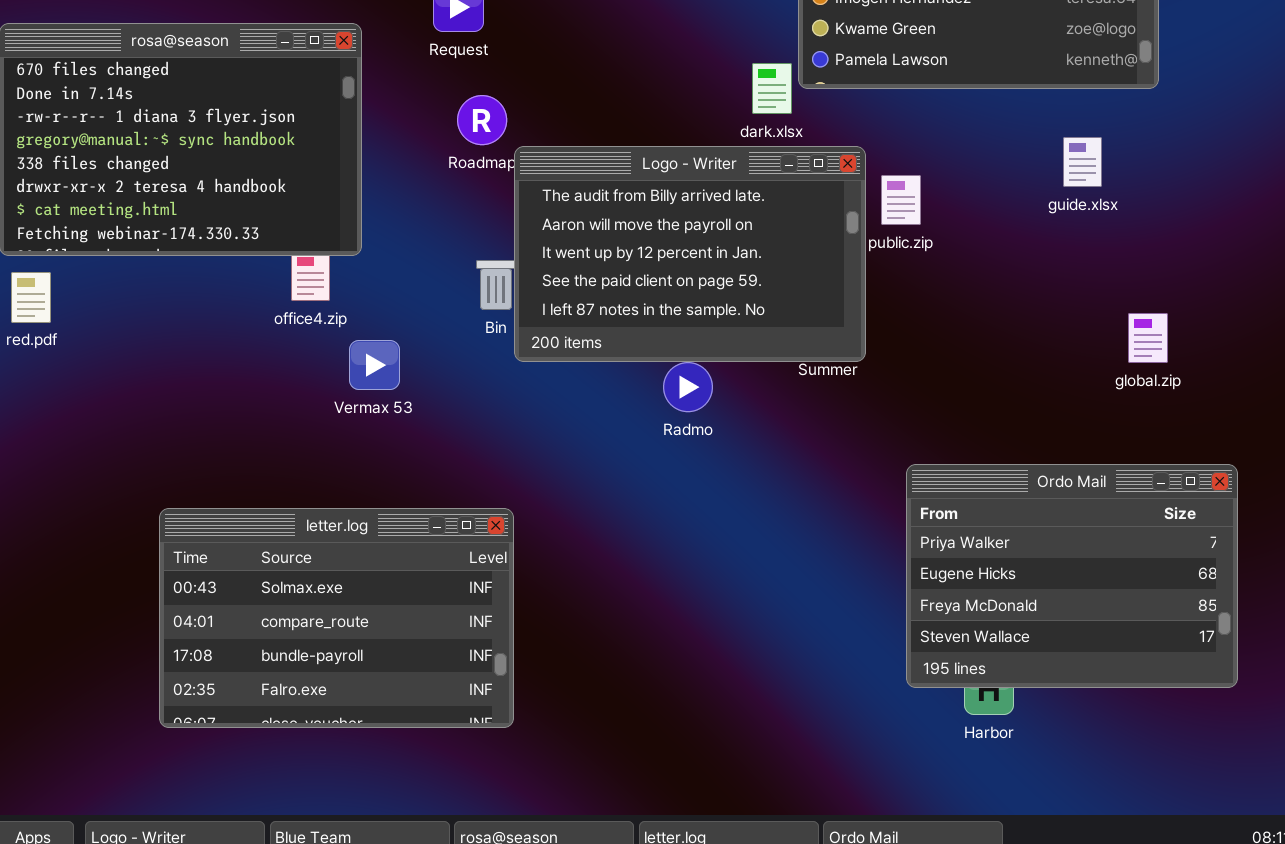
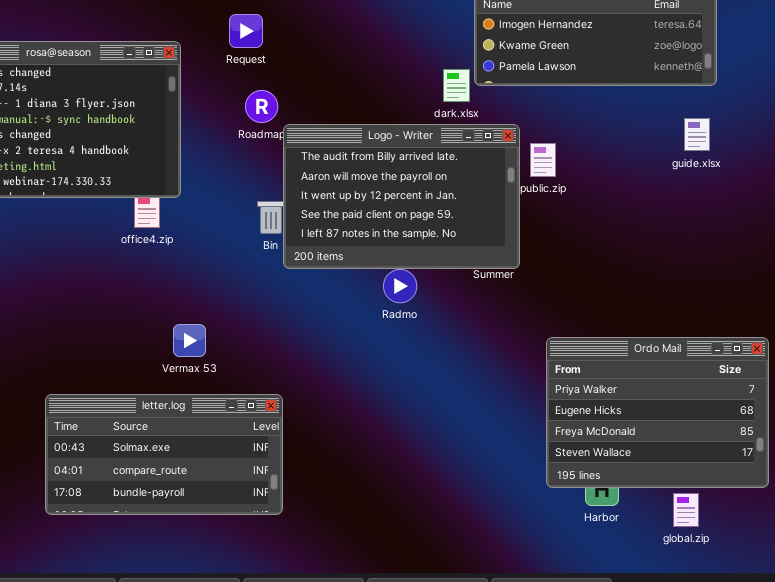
guide.xlsx: [1063,137,1102,187] -> [684,118,710,151], moved
global.zip: [1128,313,1168,363] -> [673,493,699,527], moved
Vermax 53: [349,340,400,390] -> [173,324,206,357], moved
letter.log: [159,508,514,728] -> [45,394,283,515], resized

